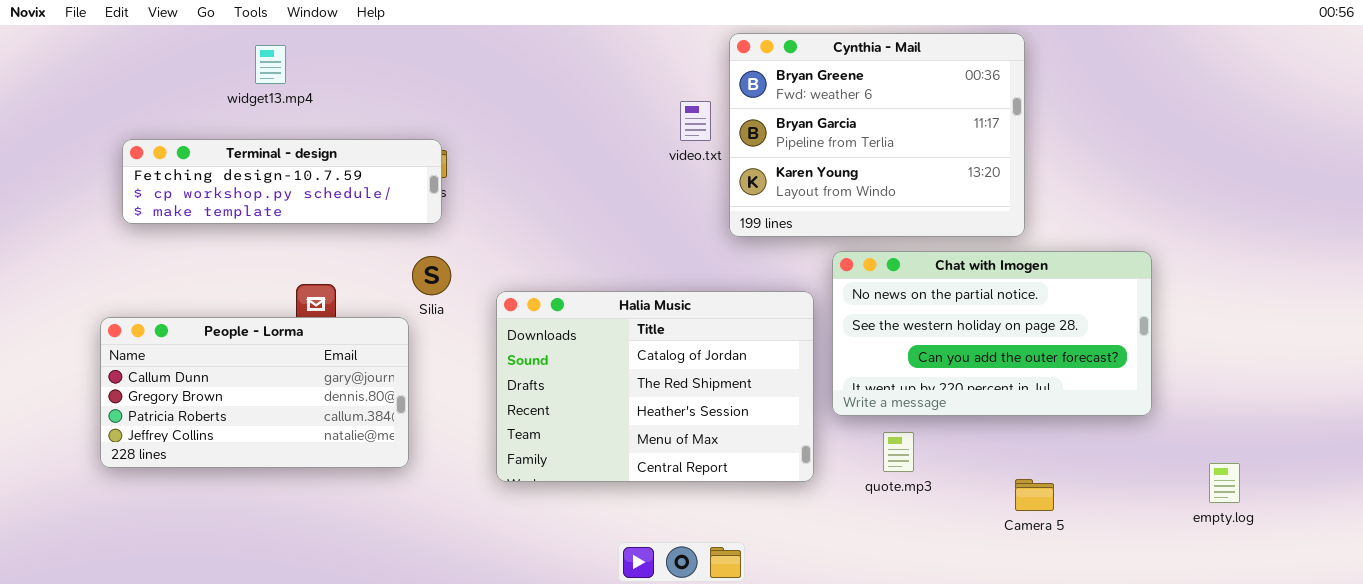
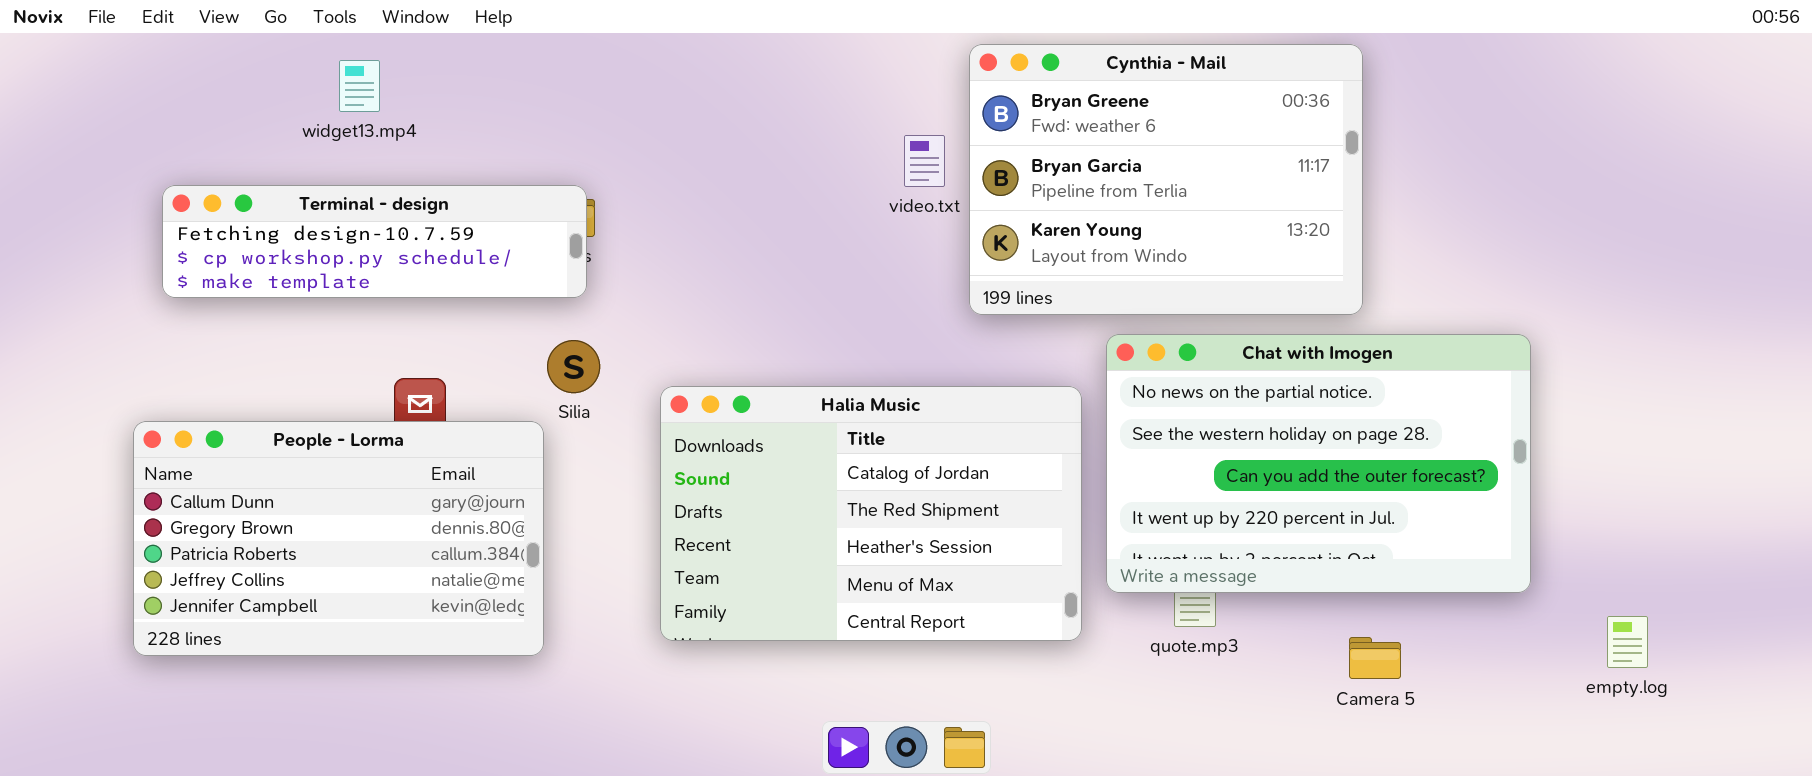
Chat with Imogen: [832,251,1152,416] -> [1106,334,1531,593], resized
People - Lorma: [100,317,409,468] -> [133,421,544,656], resized

